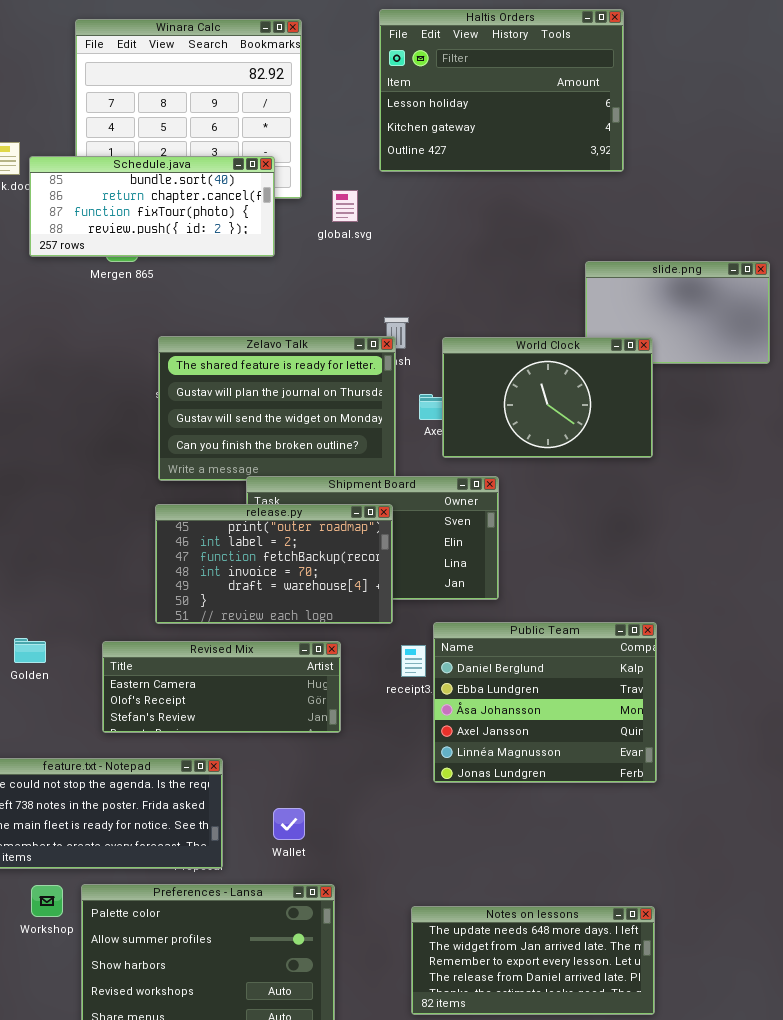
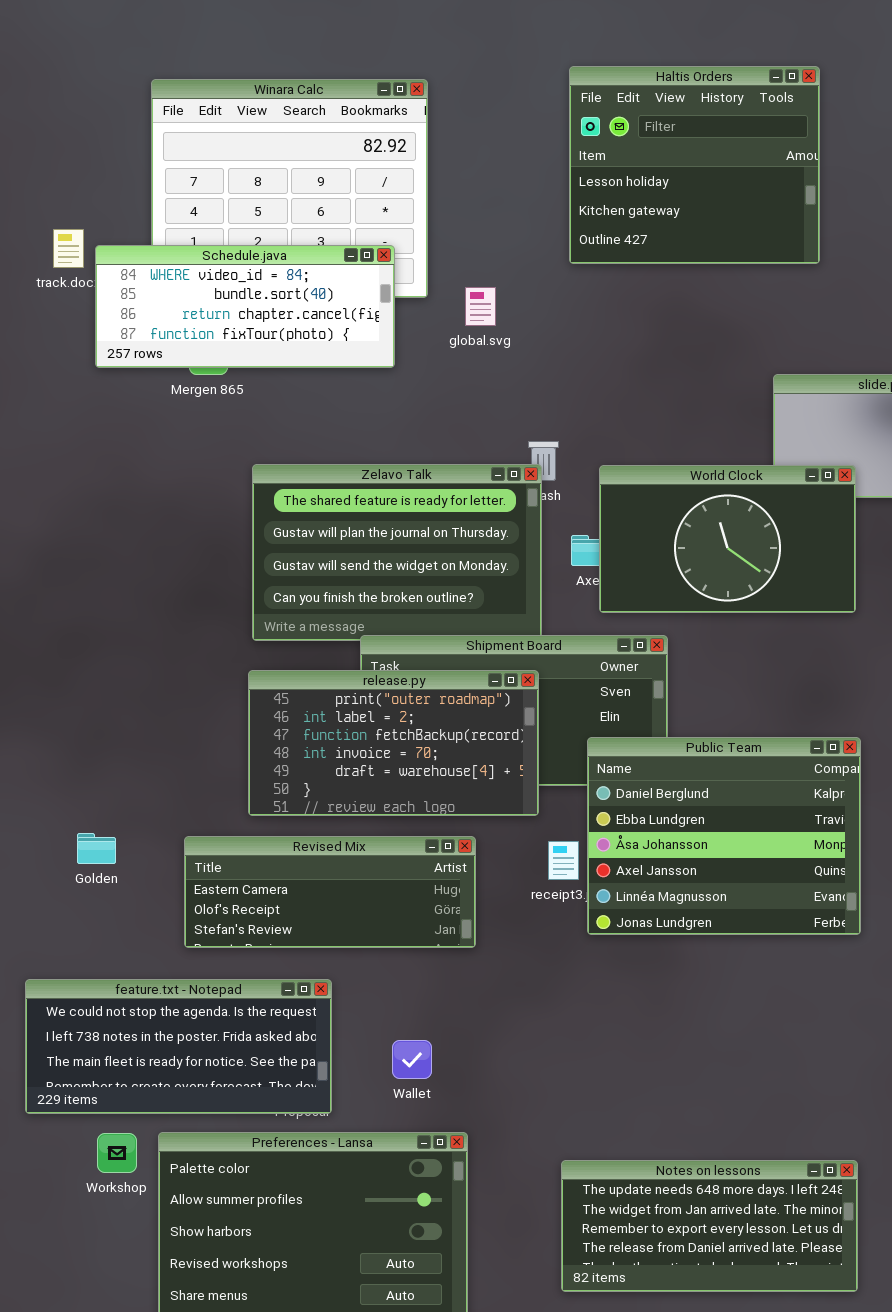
Haltis Orders: [379,9,624,172] -> [569,66,820,264], resized
Schedule.java: [29,156,275,257] -> [95,245,395,368], scrolled up 1 row
Public Team: [433,622,657,783] -> [587,737,861,935], moved

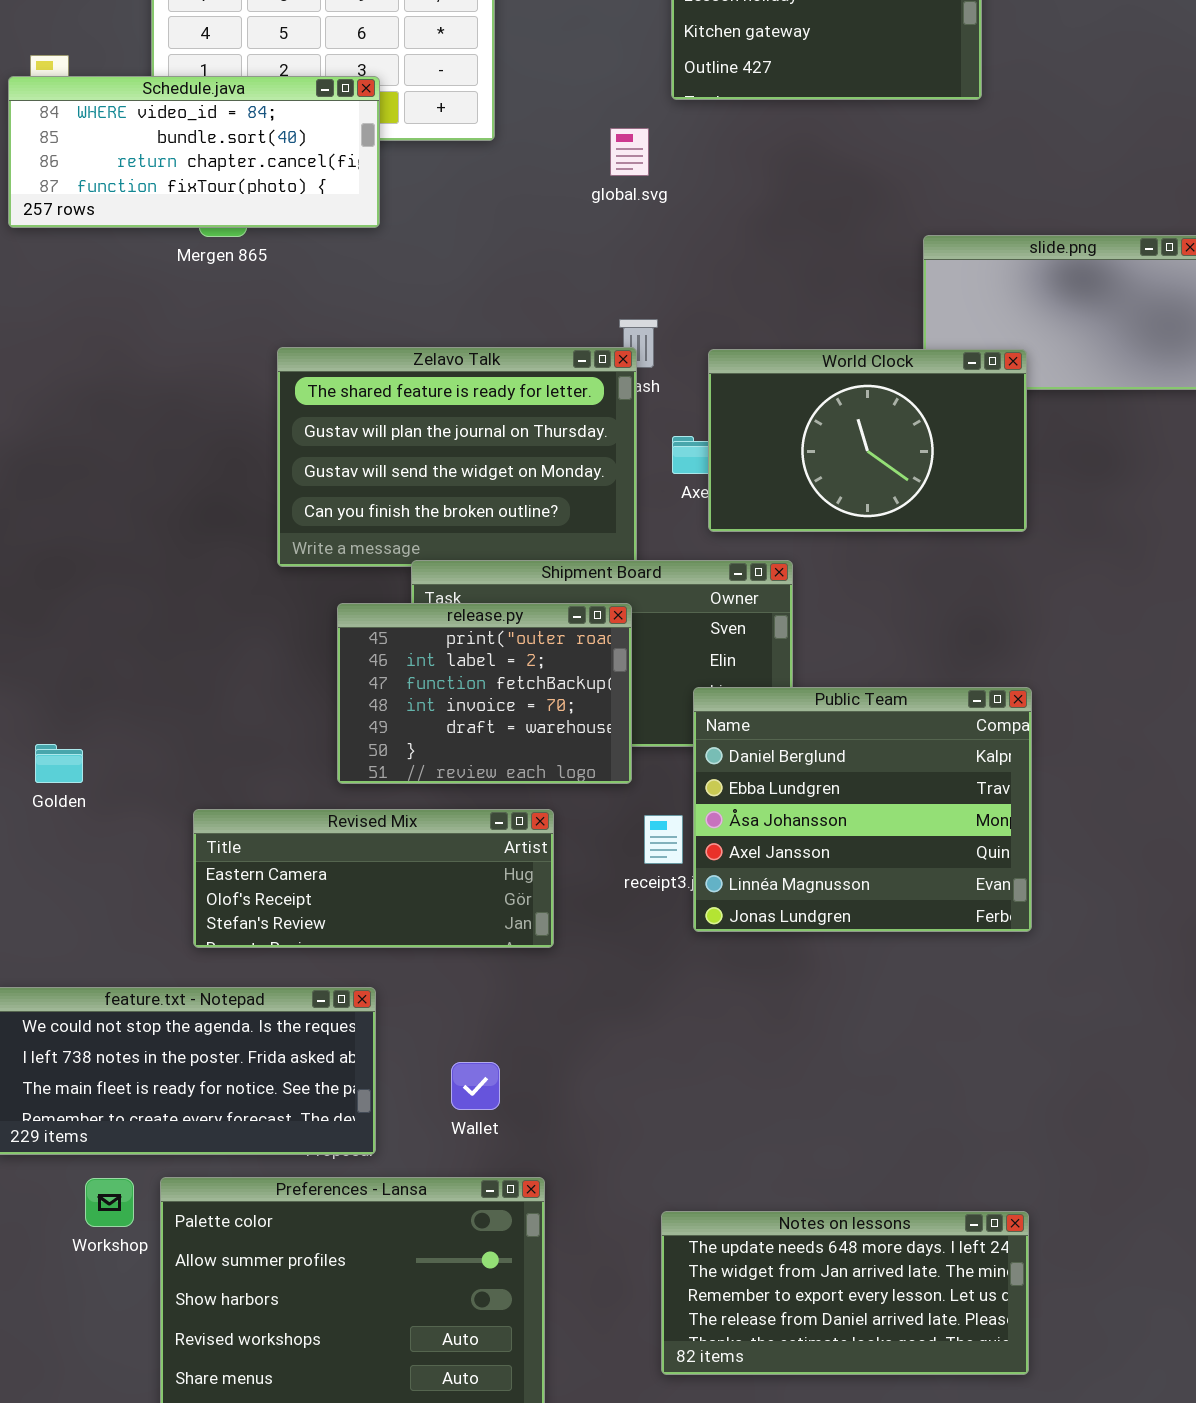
Schedule.java: [95,245,395,368] -> [8,76,380,228], moved
global.svg: [465,287,496,326] -> [610,128,649,176], moved
release.py: [248,670,539,816] -> [337,603,632,784], resized
Golden: [77,833,116,864] -> [35,744,83,783], moved

